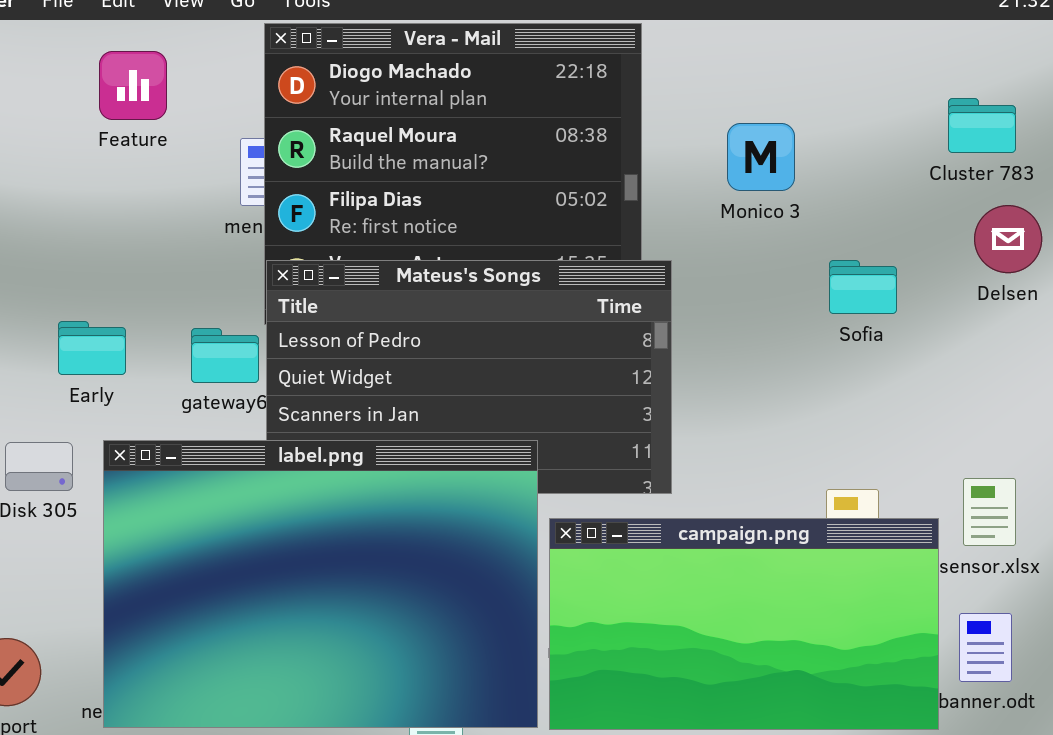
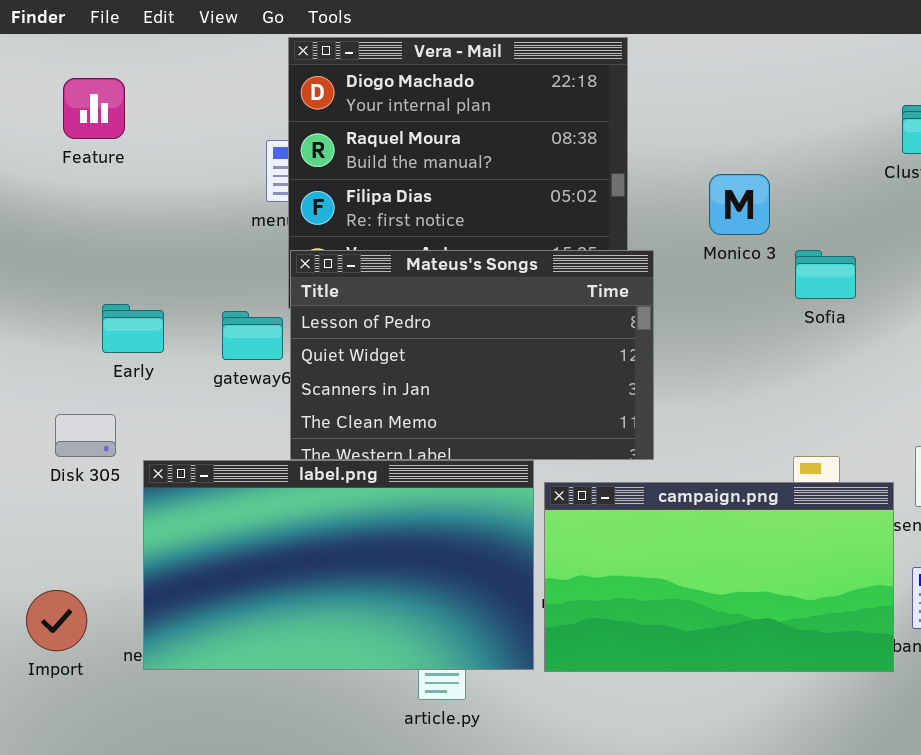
Feature: [99,51,167,120] -> [63,78,125,139], moved
Monico 3: [727,123,795,191] -> [709,174,770,235], moved
label.png: [103,440,538,728] -> [143,460,534,670], resized

